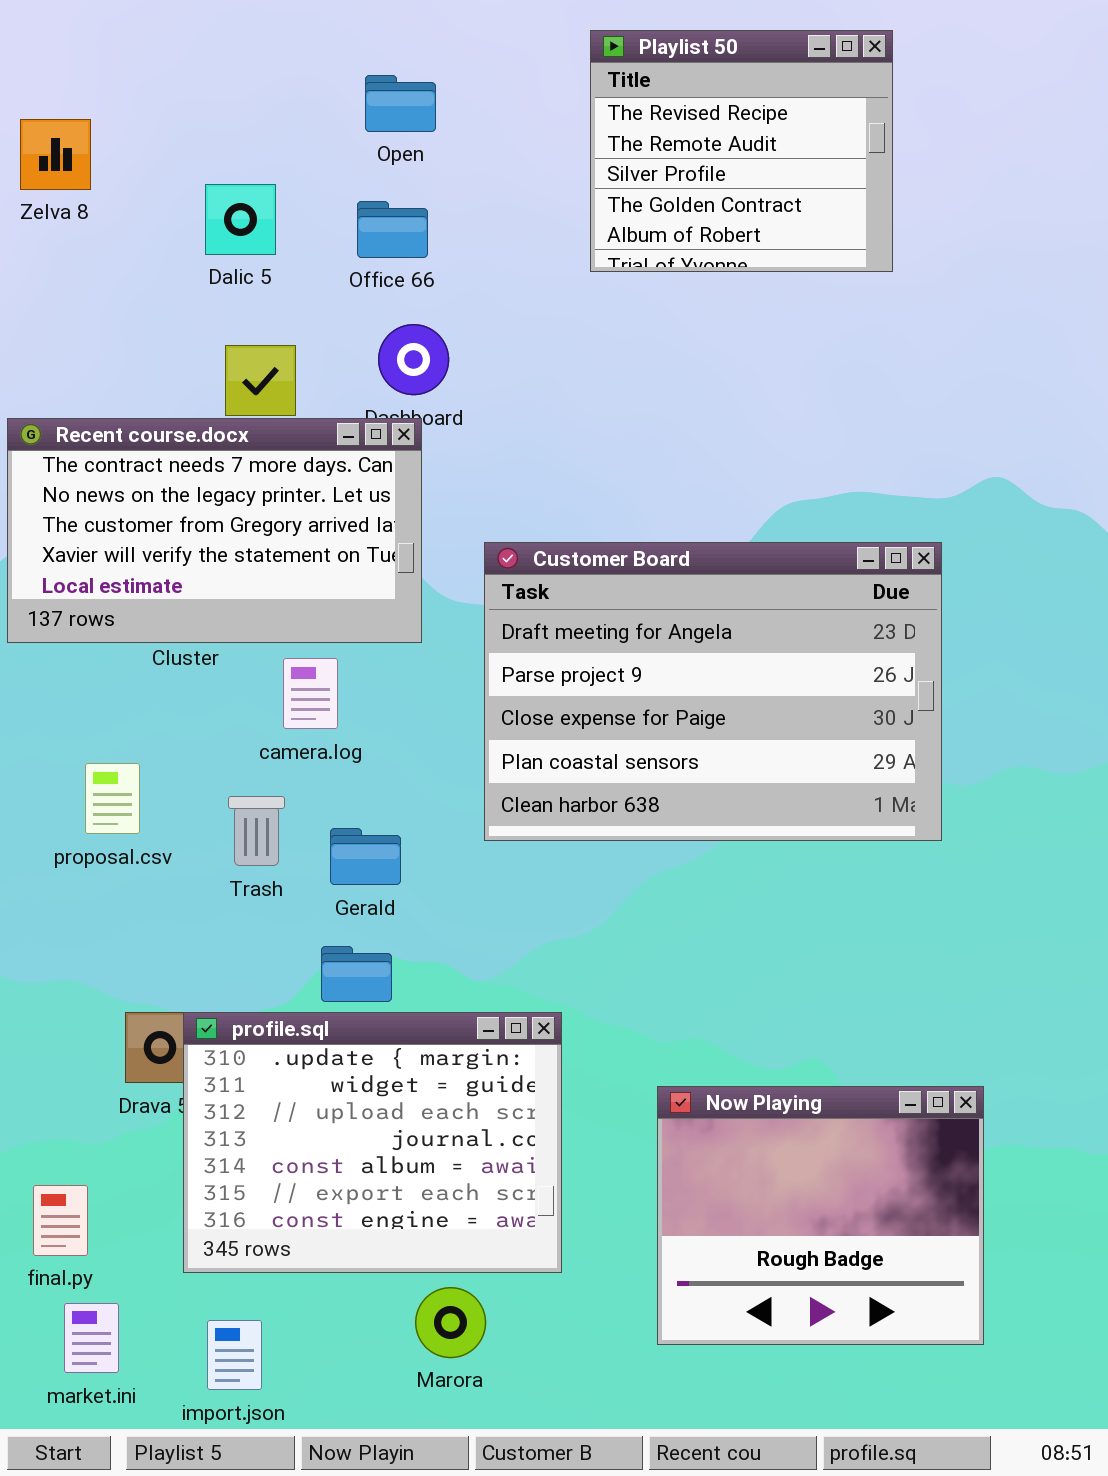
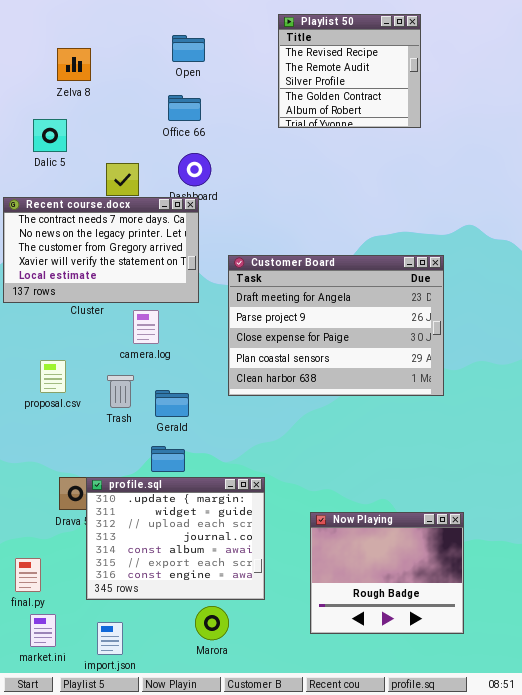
Zelva 8: [20,119,91,190] -> [57,48,91,81], moved
Dalic 5: [205,184,276,255] -> [33,119,67,152], moved

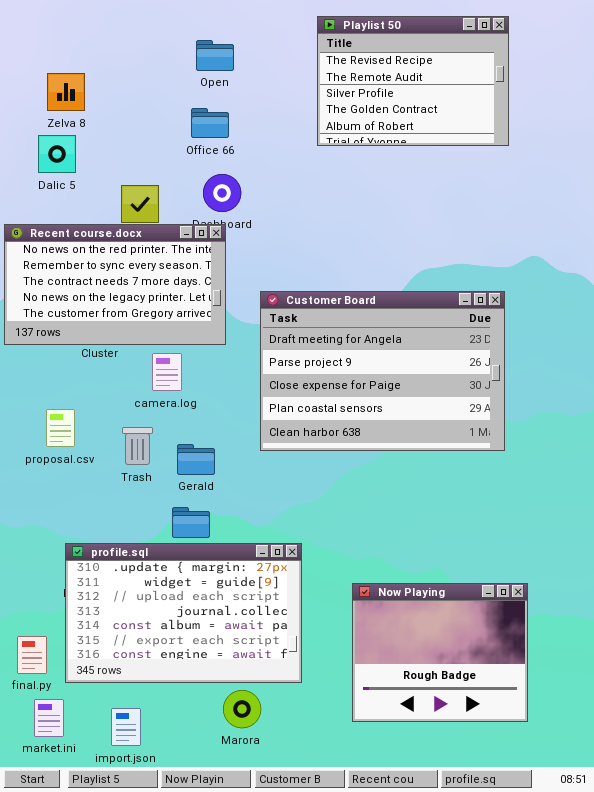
Playlist 50: [278,14,421,128] -> [317,16,509,146], resized
Zelva 8: [57,48,91,81] -> [47,73,85,111], moved
Recent course.docx: [3,197,199,303] -> [4,224,226,345], scrolled up 2 rows
profile.sql: [86,477,265,600] -> [65,543,302,683], resized

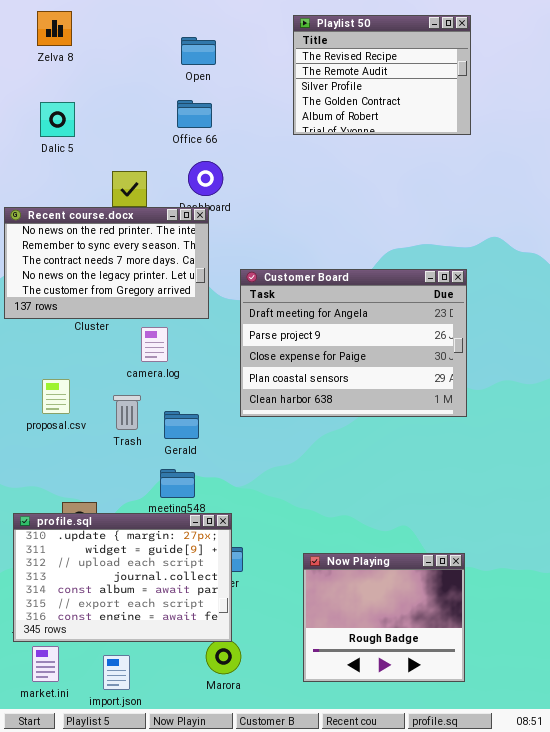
Zelva 8: [47,73,85,111] -> [37,11,72,46], moved
Dalic 5: [38,135,76,173] -> [40,102,75,137], moved
profile.sql: [65,543,302,683] -> [13,513,232,642], moved
Now Playing: [352,583,528,722] -> [303,553,465,682], moved

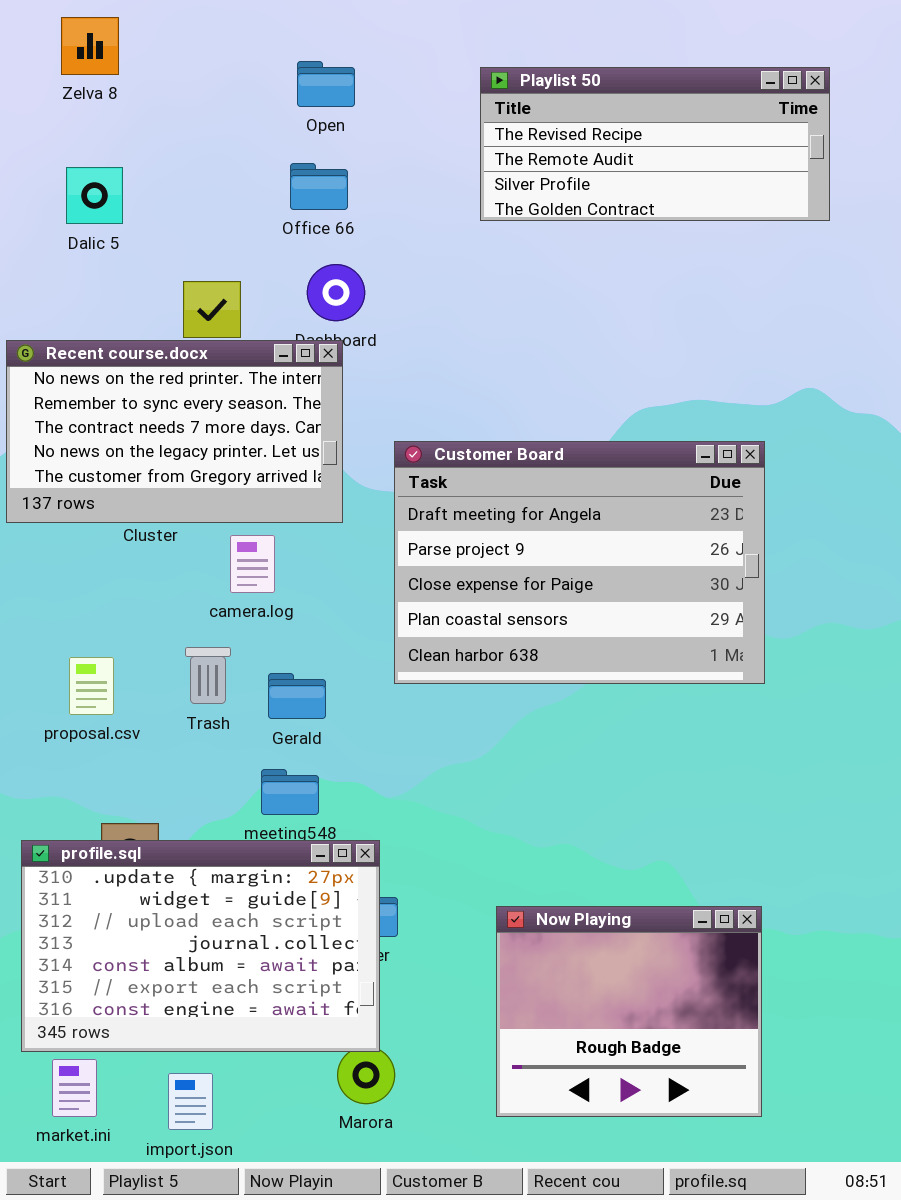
Playlist 50: [293,15,471,135] -> [480,67,830,221], resized
proposal.csv: [42,379,70,414] -> [69,657,114,715], moved

